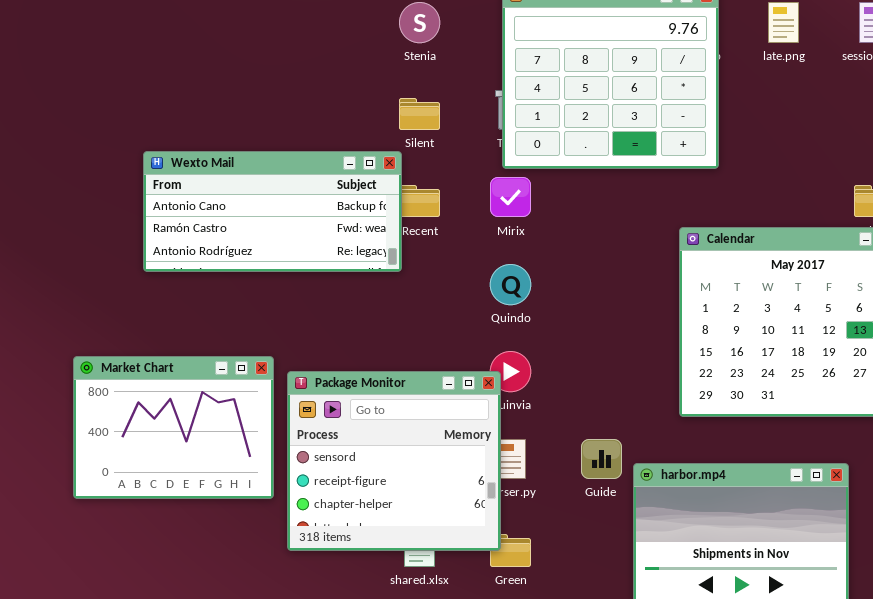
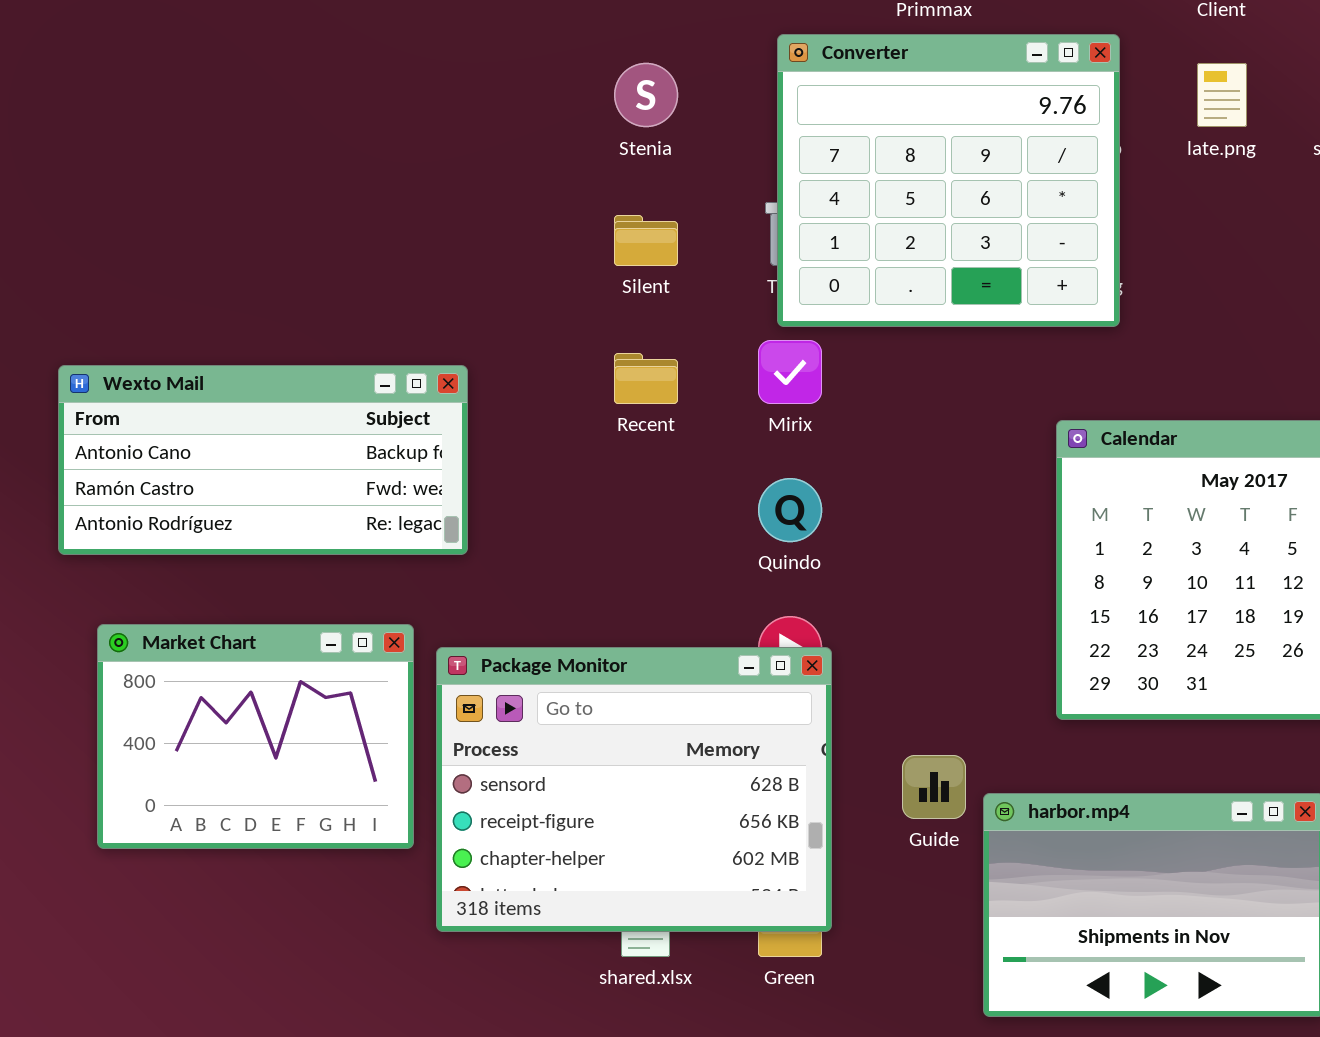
Wexto Mail: [143,151,402,272] -> [58,365,468,555], moved
Package Monitor: [287,371,501,551] -> [436,647,832,932], resized

